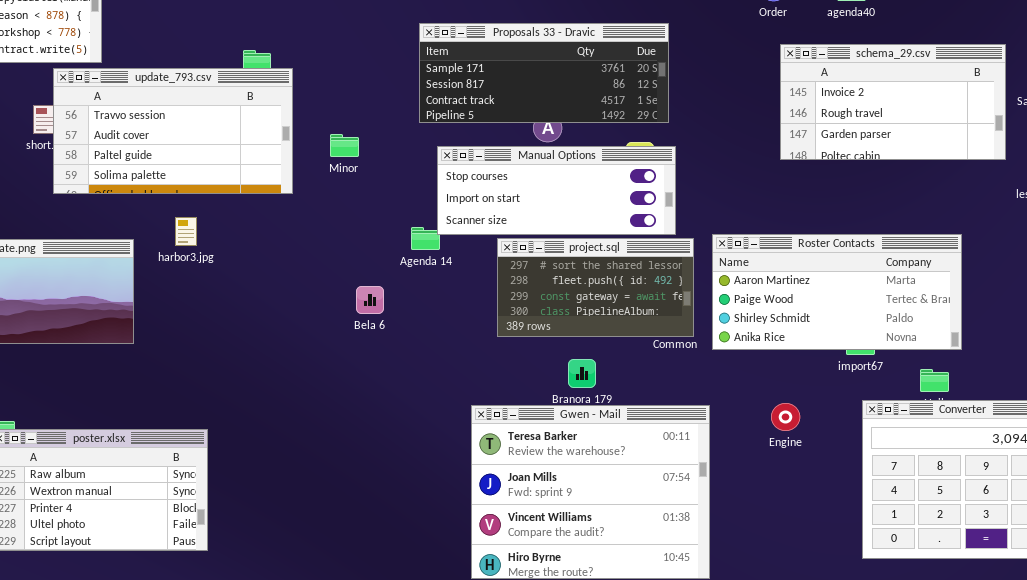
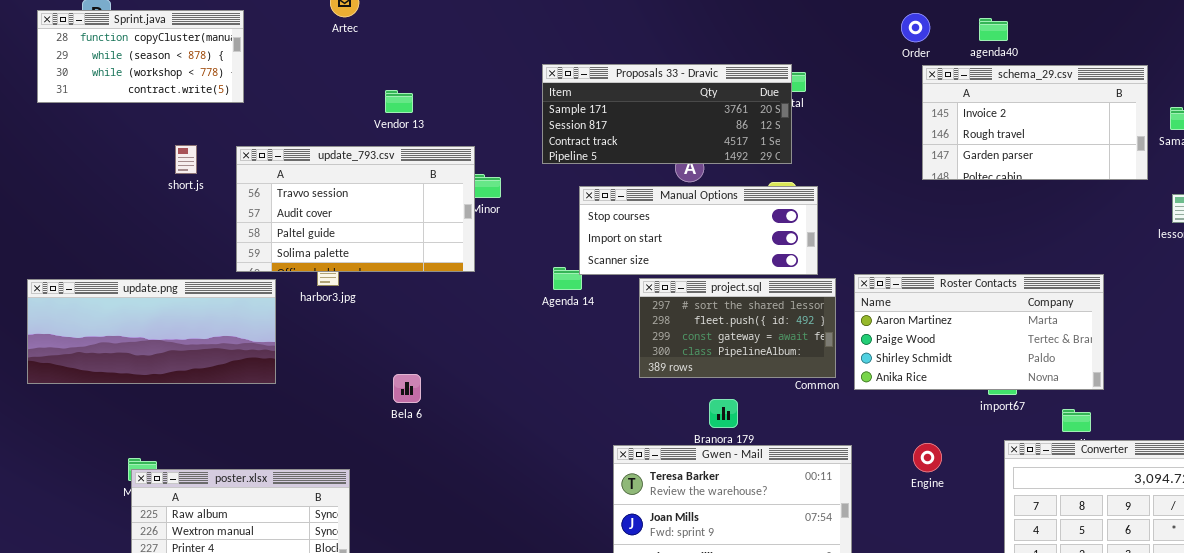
Proposals 33 - Dravic: [419,23,669,123] -> [542,64,792,164], moved
schema_29.csv: [780,44,1006,160] -> [922,65,1148,180], moved
update_793.csv: [53,68,293,194] -> [236,146,475,272], moved
Bela 6: [356,286,384,314] -> [393,374,421,403], moved

